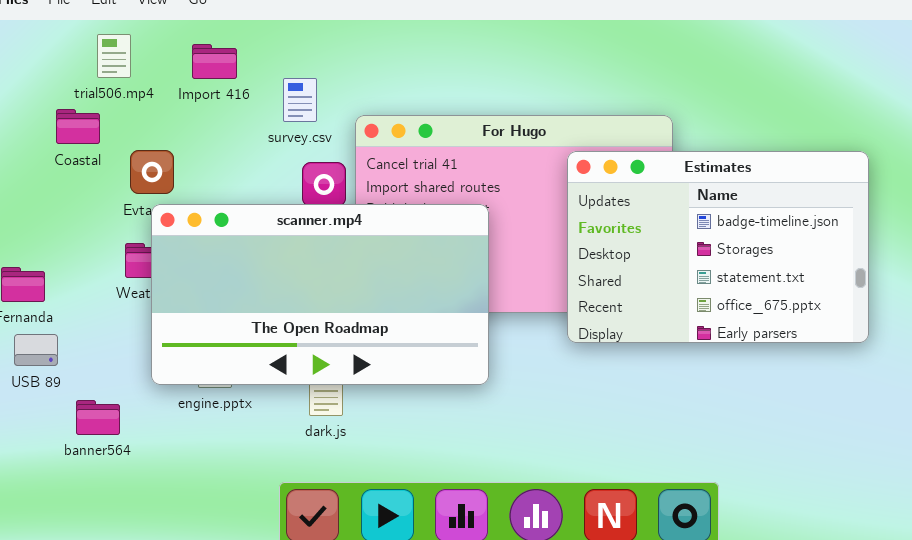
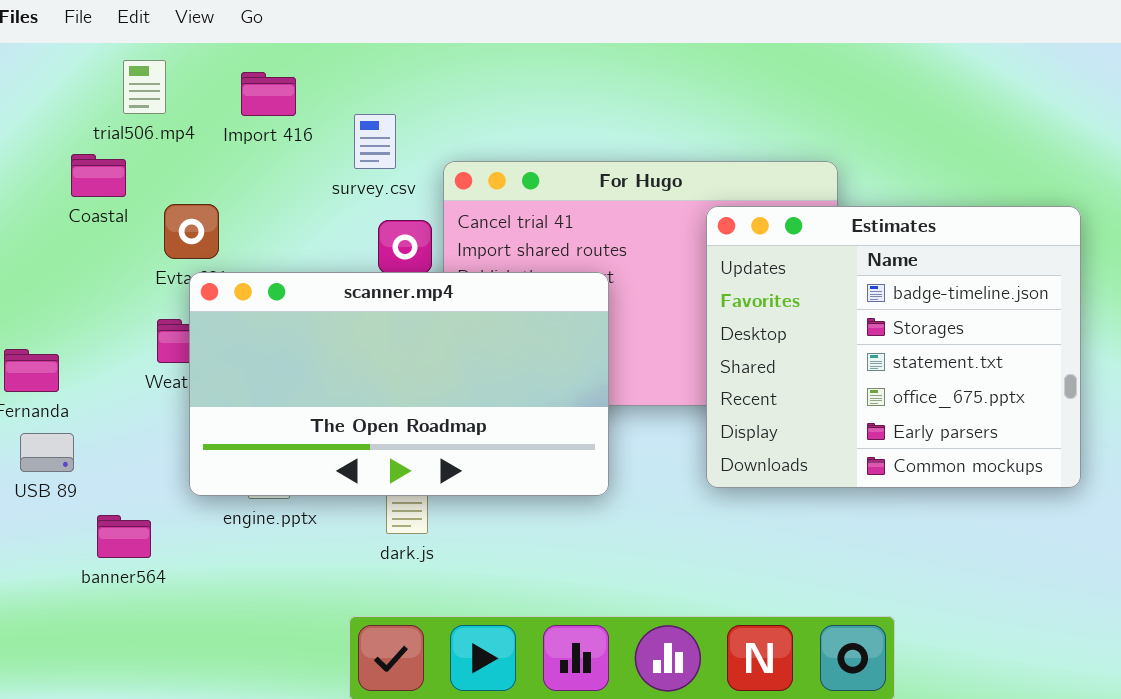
Estimates: [567,151,869,343] -> [706,206,1081,488], resized

